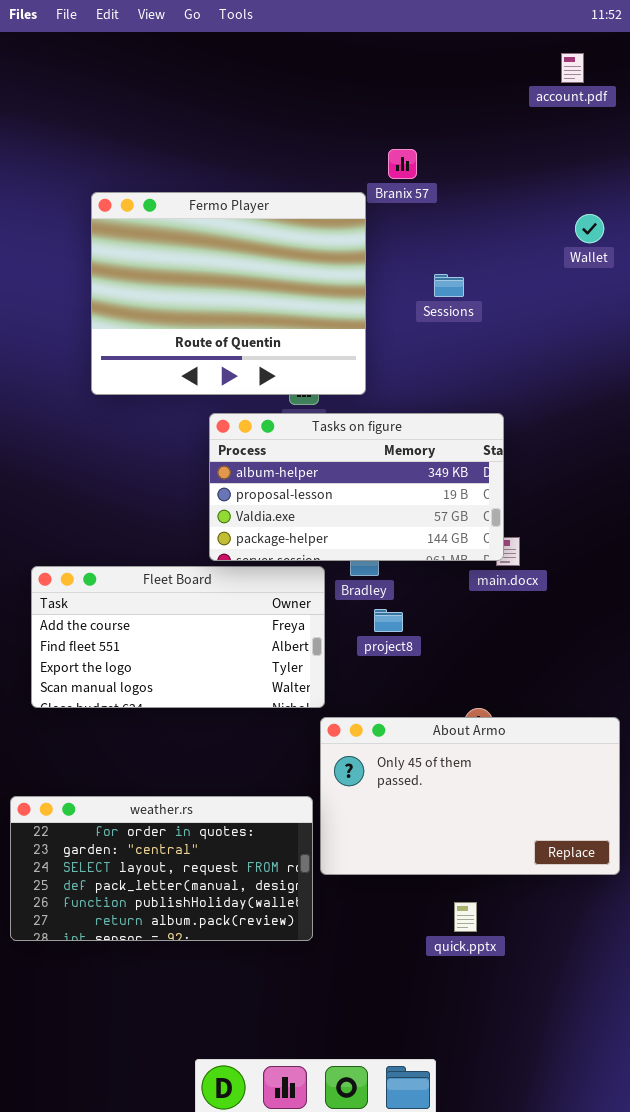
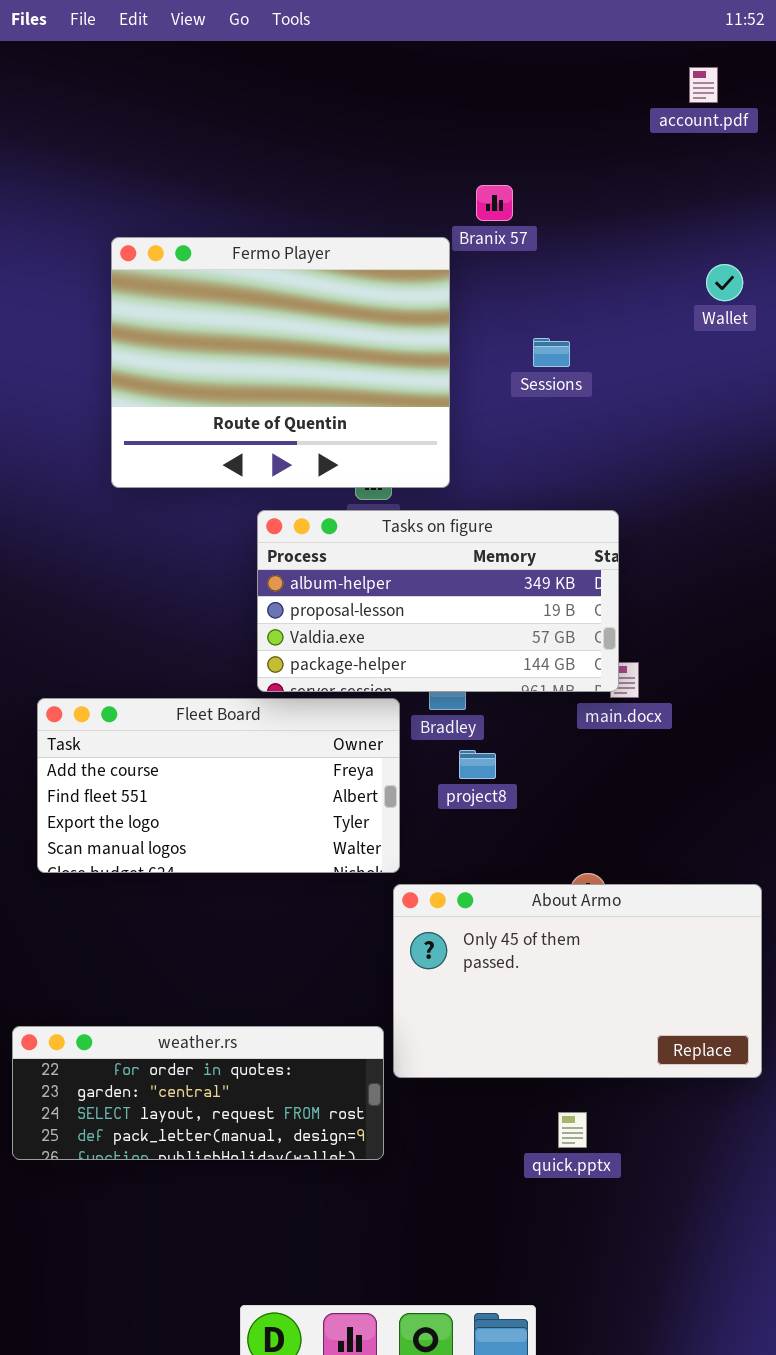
weather.rs: [10,796,313,941] -> [12,1026,384,1160], resized

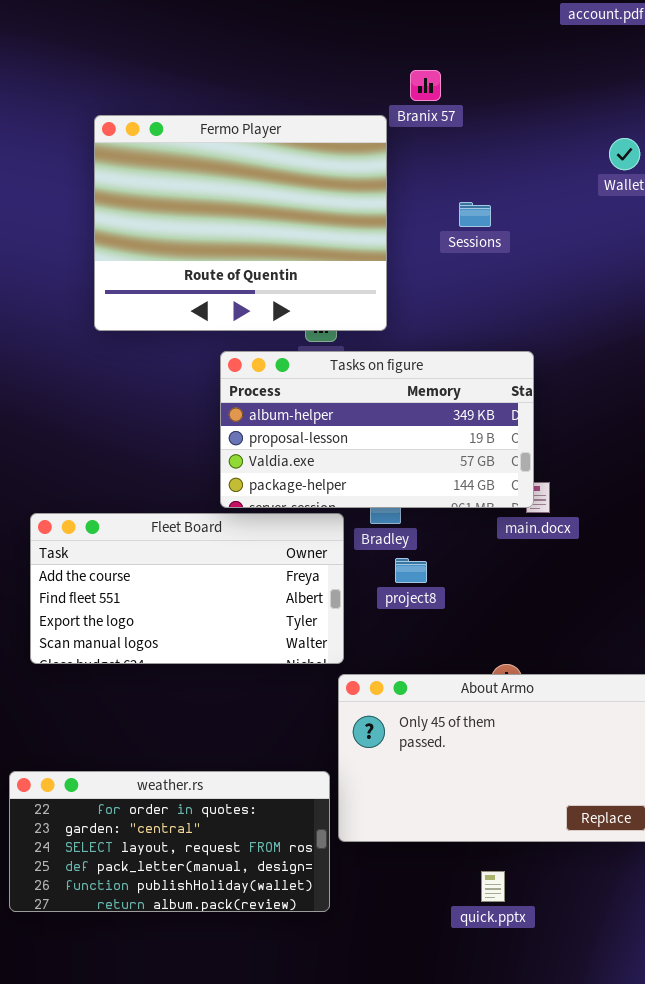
weather.rs: [12,1026,384,1160] -> [9,771,330,912], resized

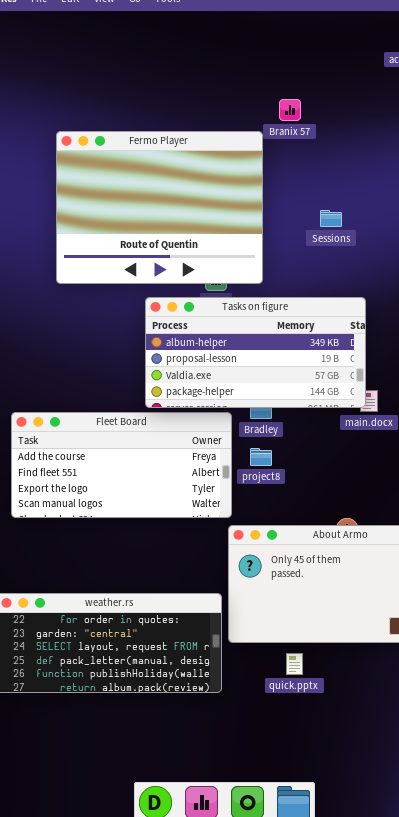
Sessions: [459,202,491,227] -> [320,210,342,227], moved
project8: [395,558,427,583] -> [250,448,272,466], moved
quick.pptx: [481,871,505,902] -> [286,653,303,675], moved

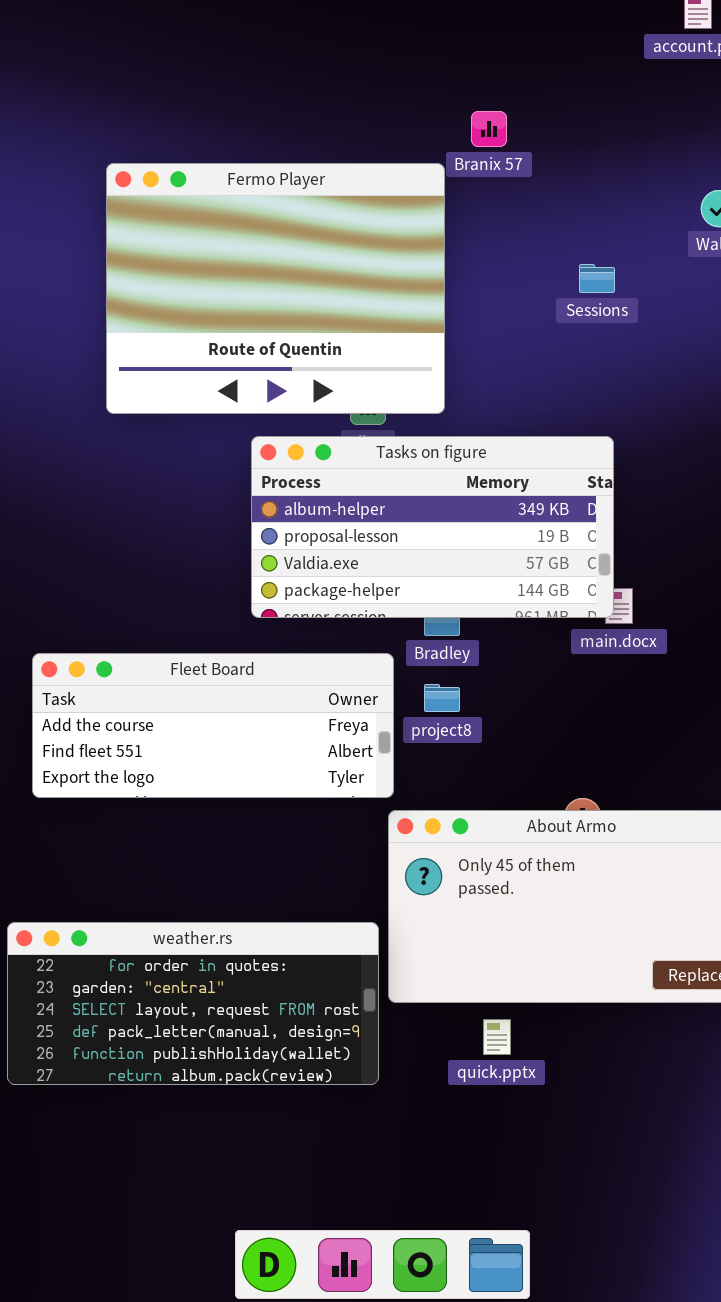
Sessions: [320,210,342,227] -> [579,264,615,293], moved
Fleet Board: [11,412,232,518] -> [32,653,394,798], resized

